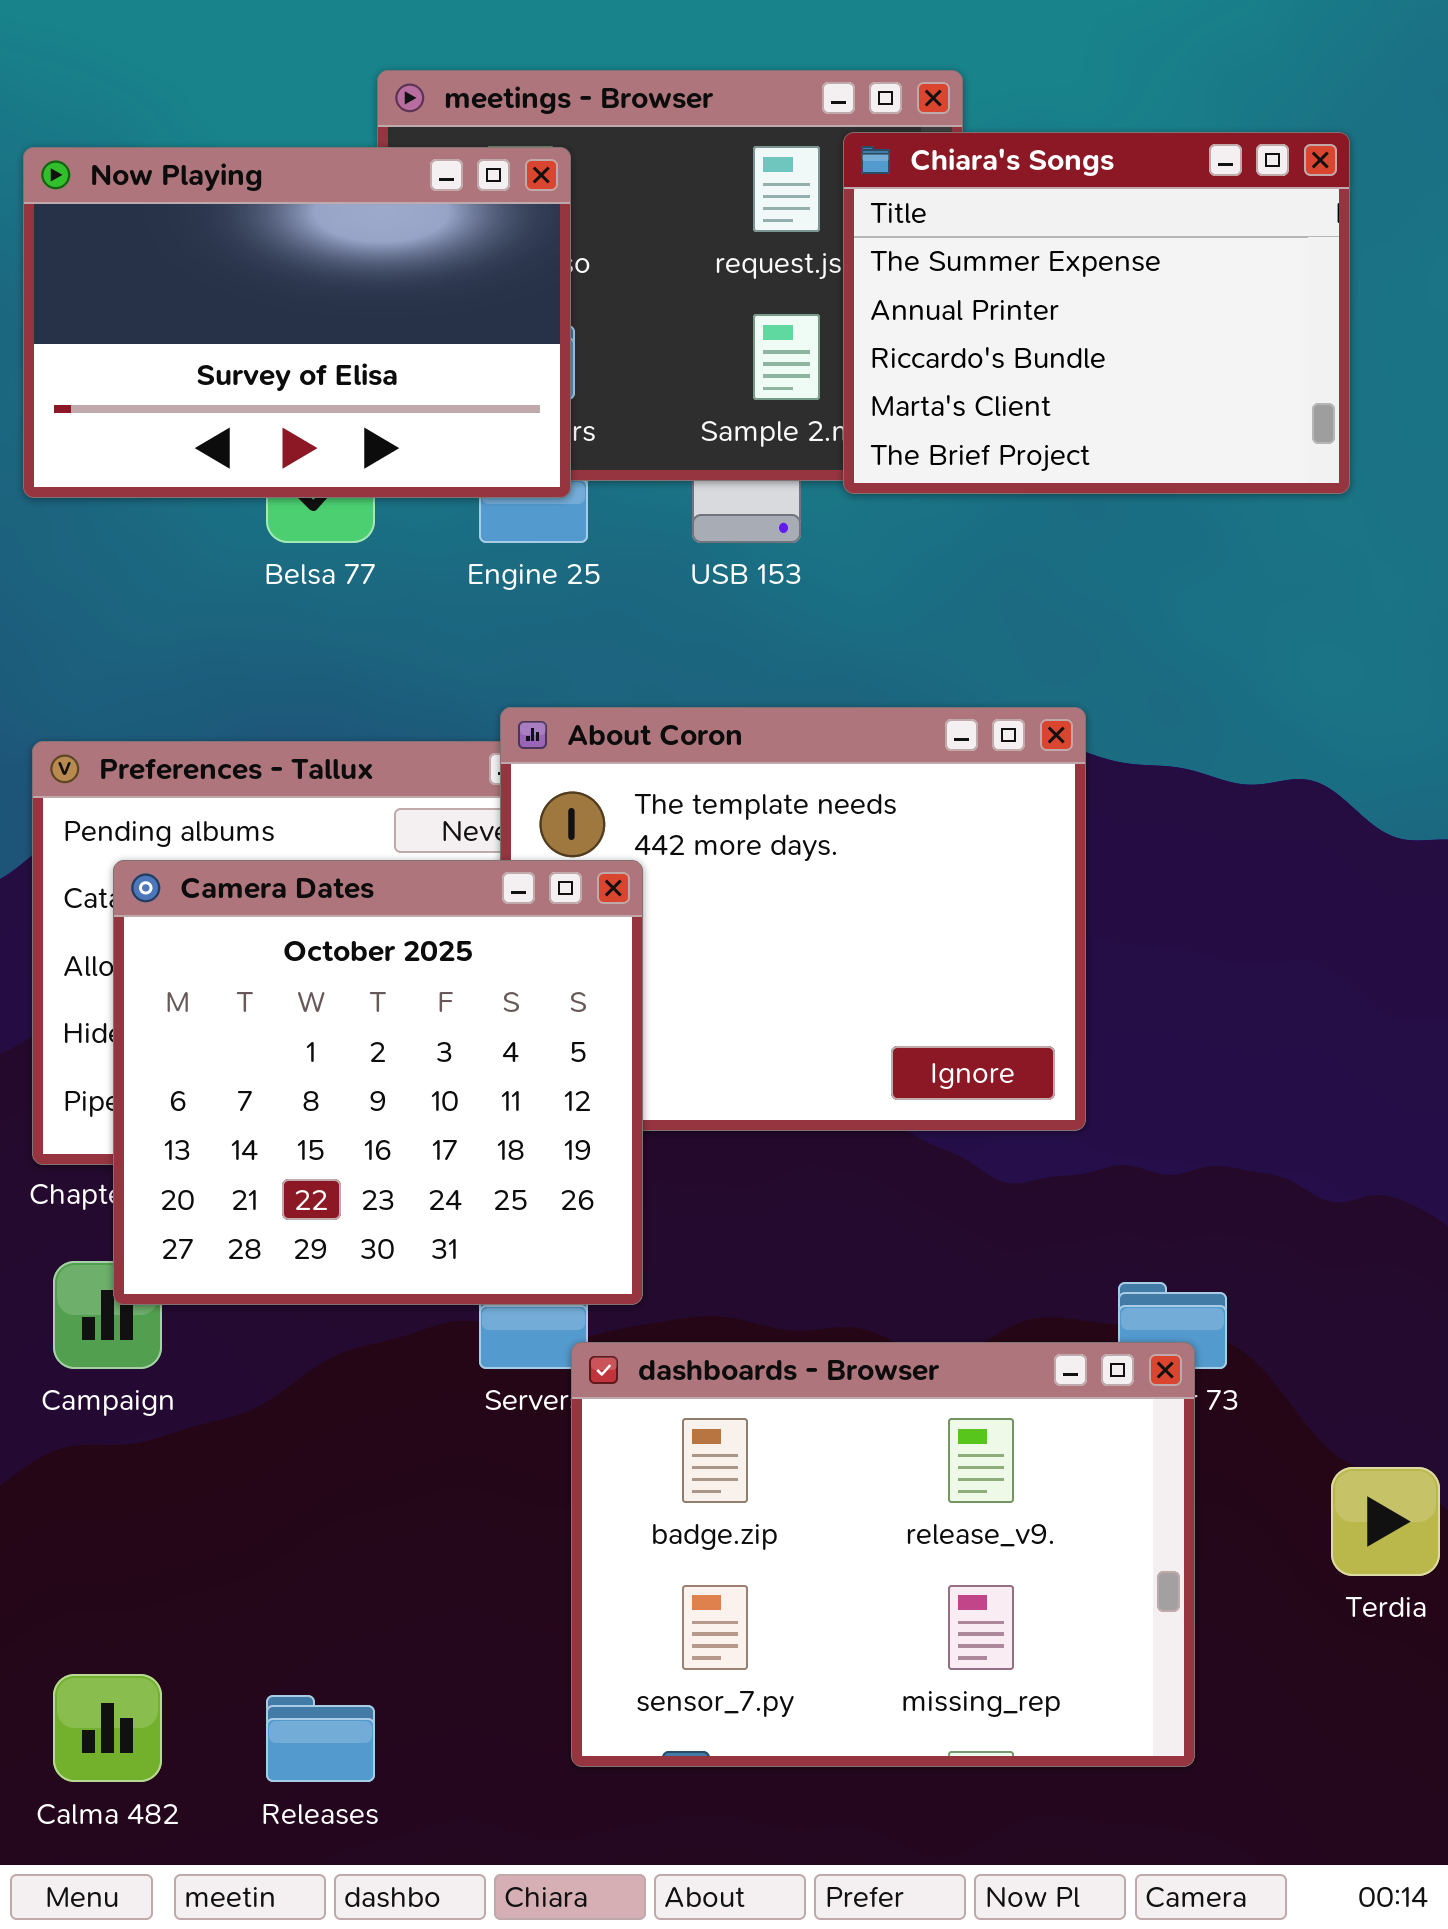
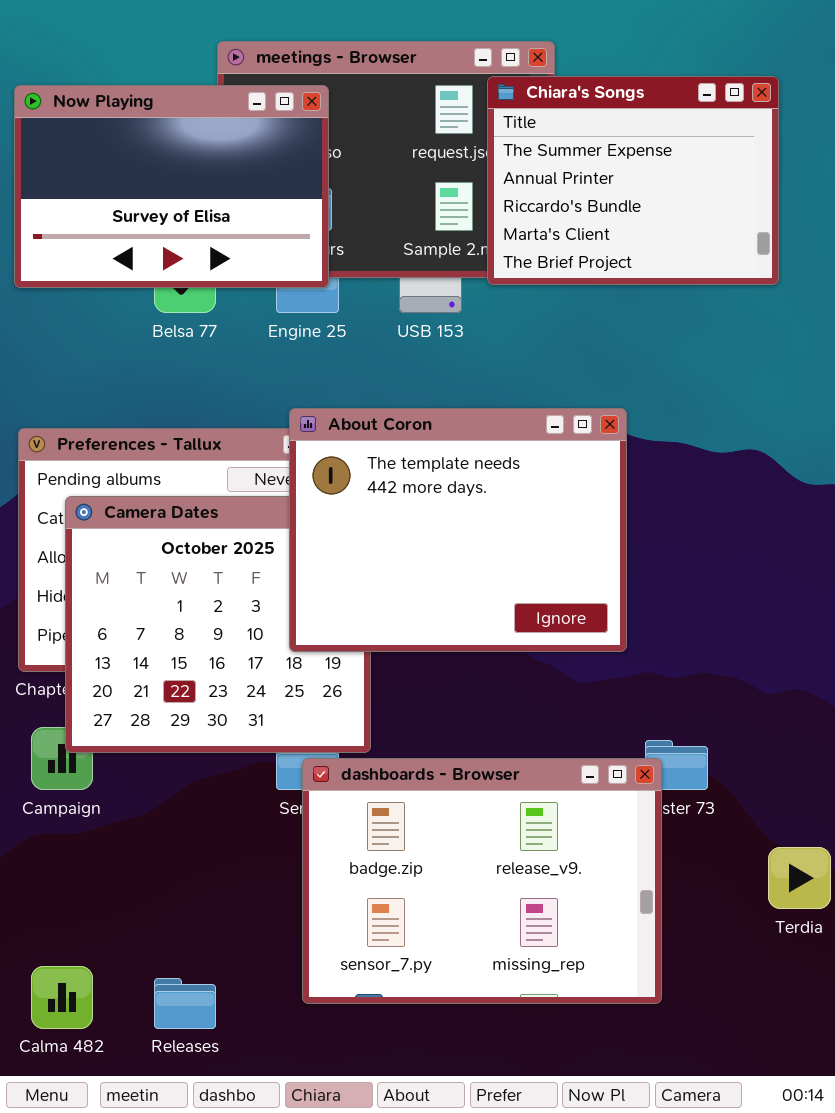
About Coron: [500,707,1086,1131] -> [289,408,627,652], raised
dashboards - Browser: [571,1342,1195,1767] -> [302,758,662,1004], moved

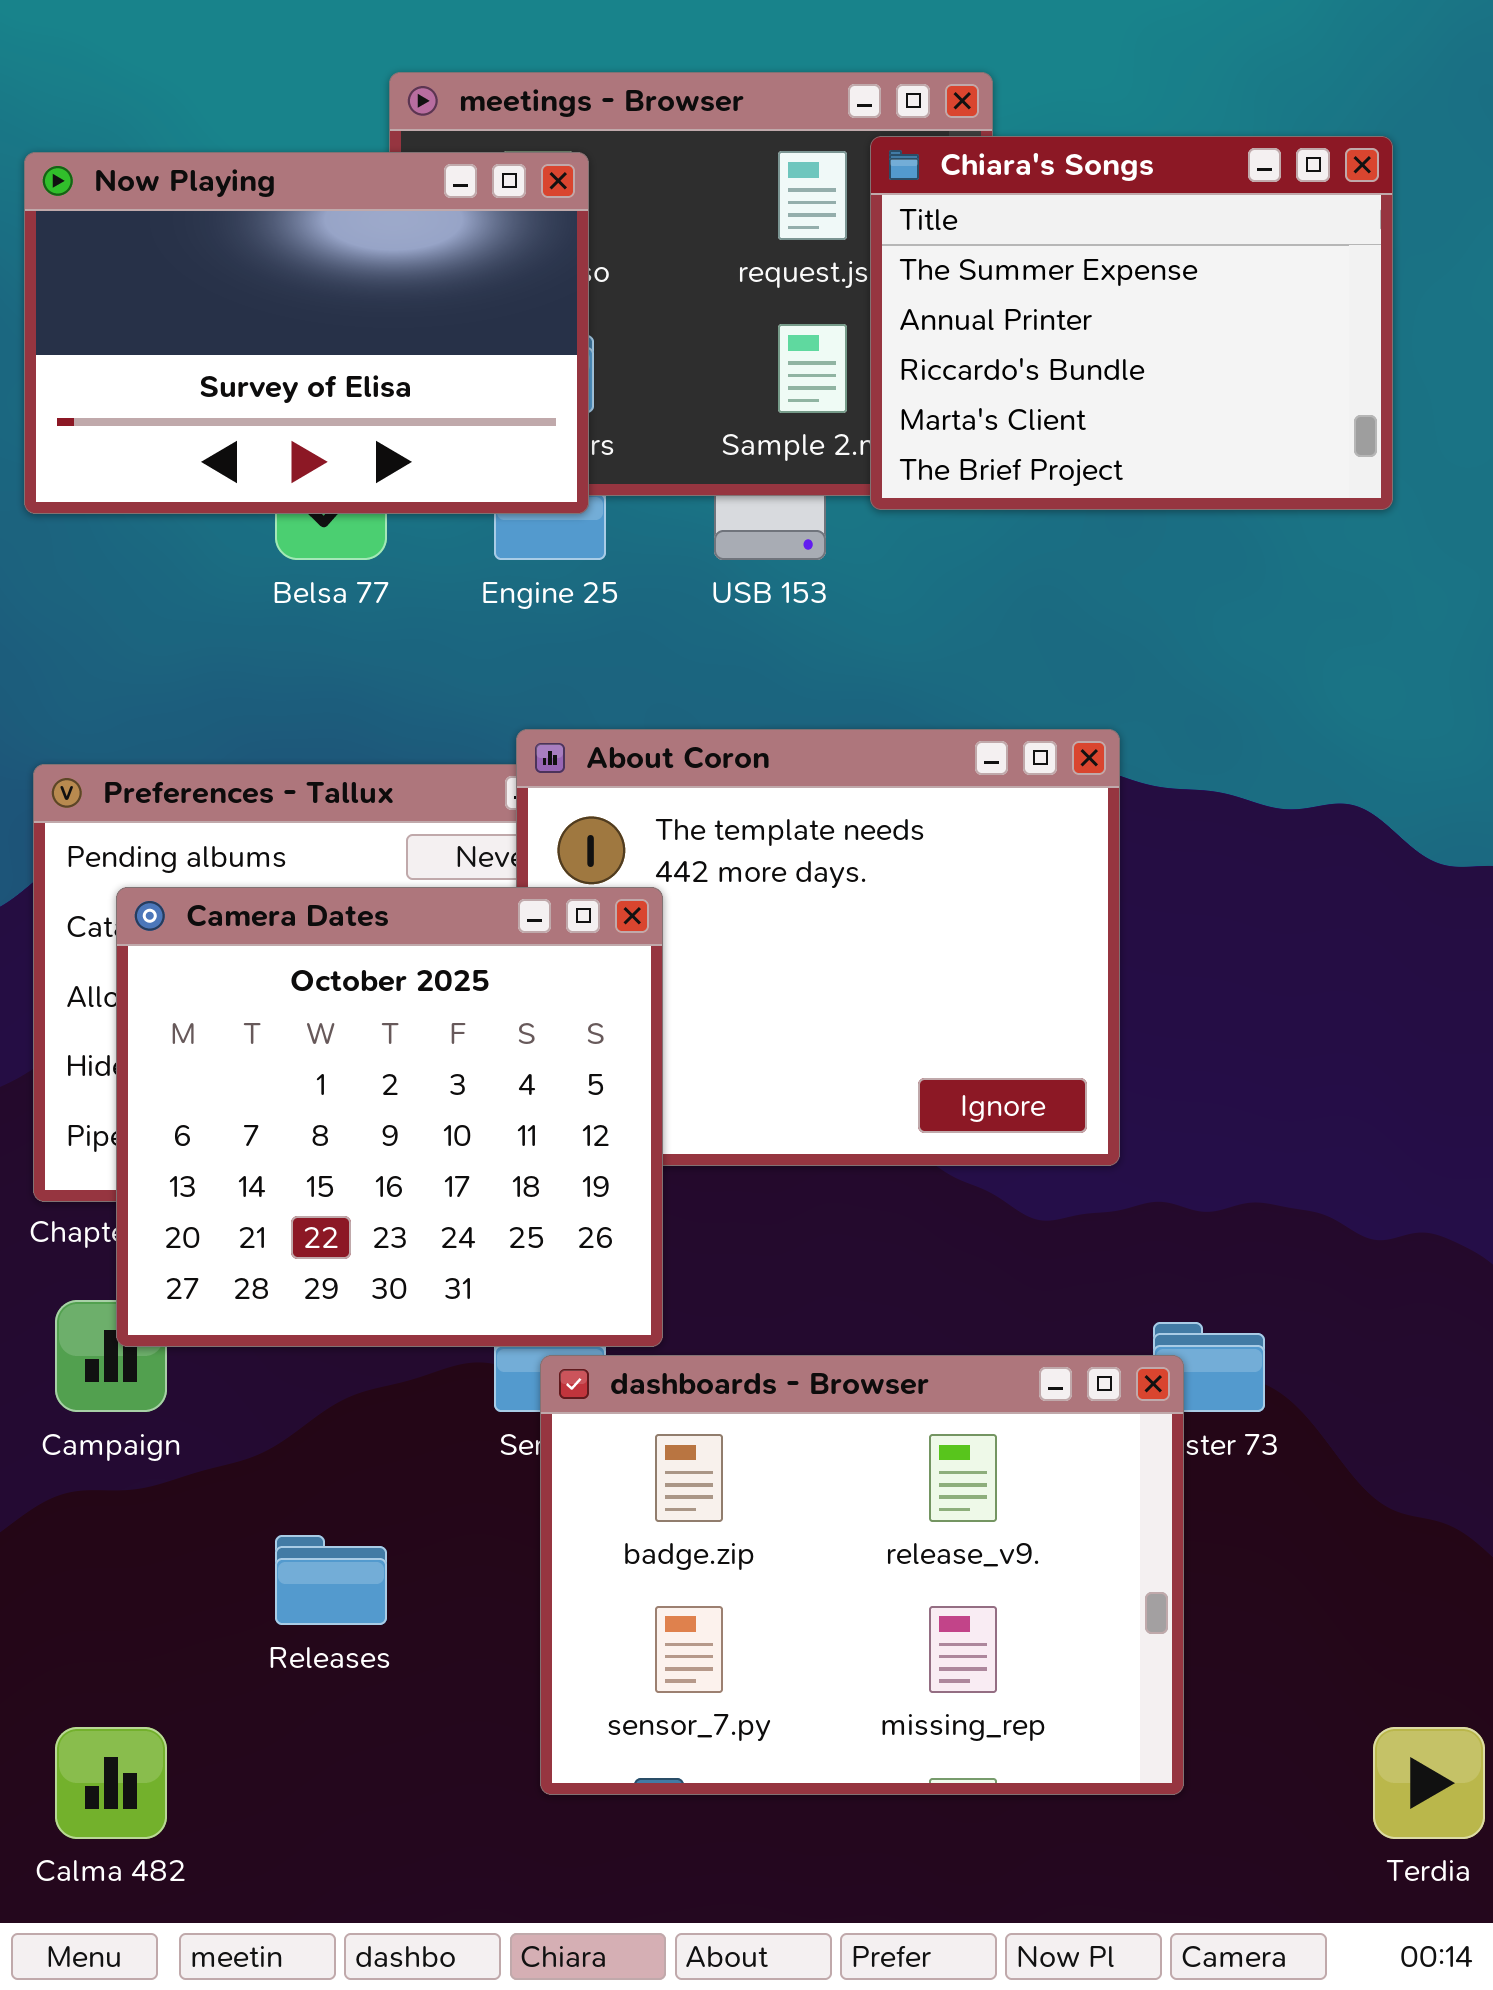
Camera Dates: [65,496,371,753] -> [116,887,663,1347], raised
Terdia: [768,847,831,909] -> [1373,1727,1485,1839], moved
Releases: [154,978,216,1029] -> [275,1535,387,1625], moved

